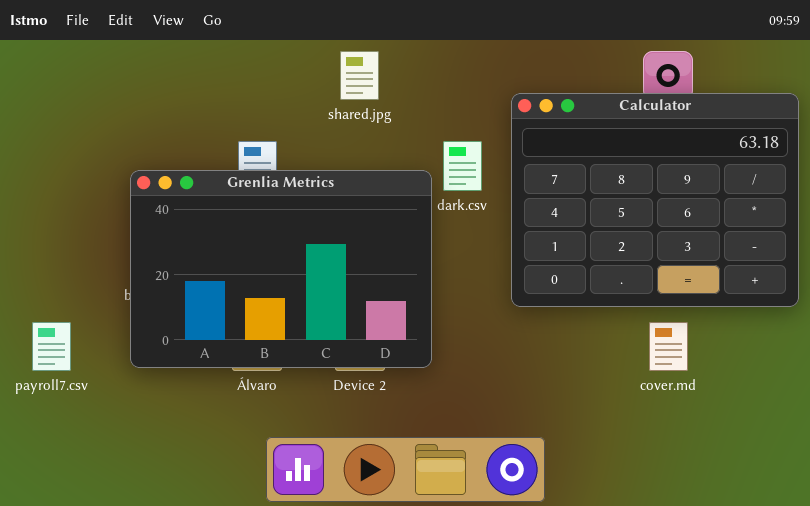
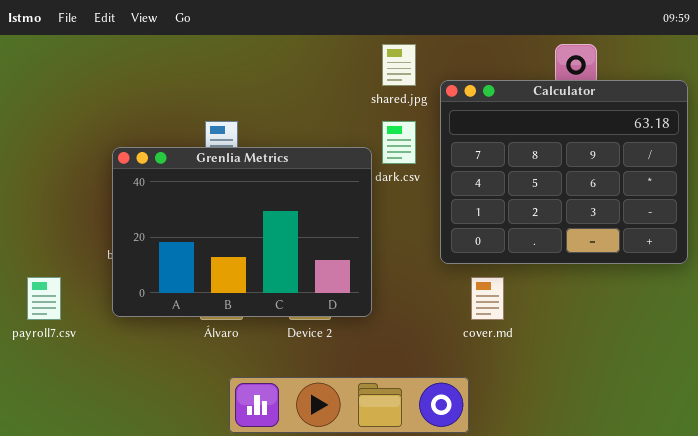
shared.jpg: [340,51,379,100] -> [382,44,416,86], moved
cover.md: [649,322,688,371] -> [471,277,504,320], moved

